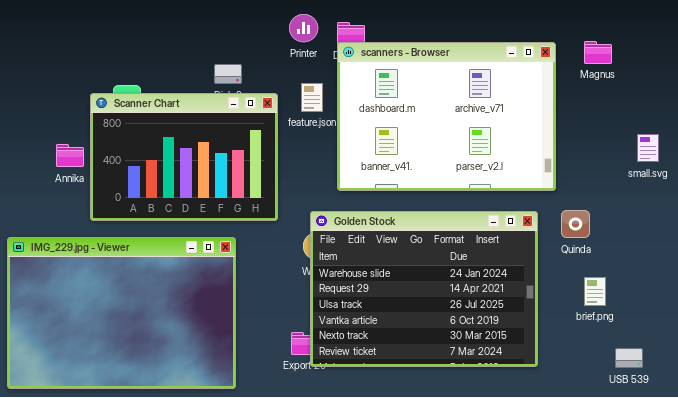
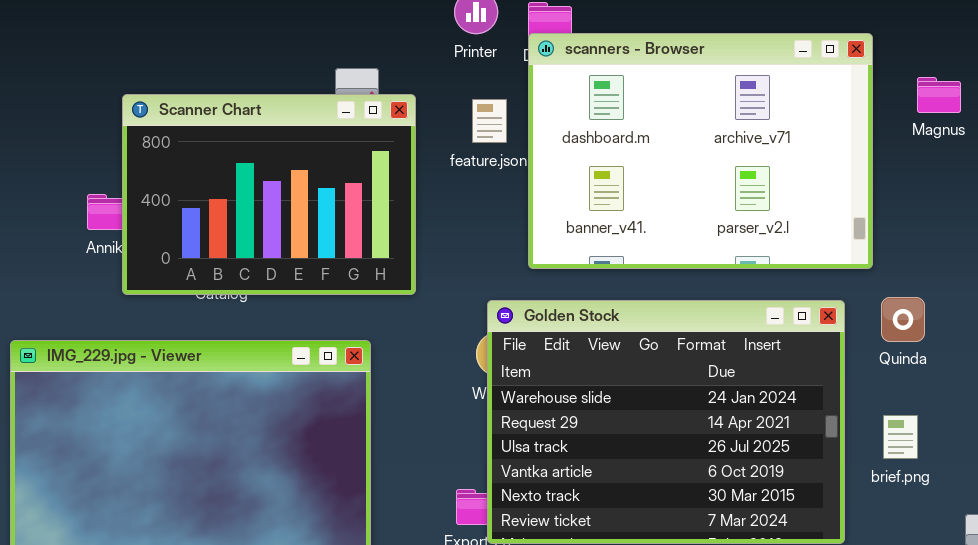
Magnus: [584,41,612,64] -> [917,77,961,113], moved
Scanner Chart: [90,93,278,221] -> [122,94,416,295], moved
brief.png: [584,277,606,306] -> [883,415,918,459], moved

